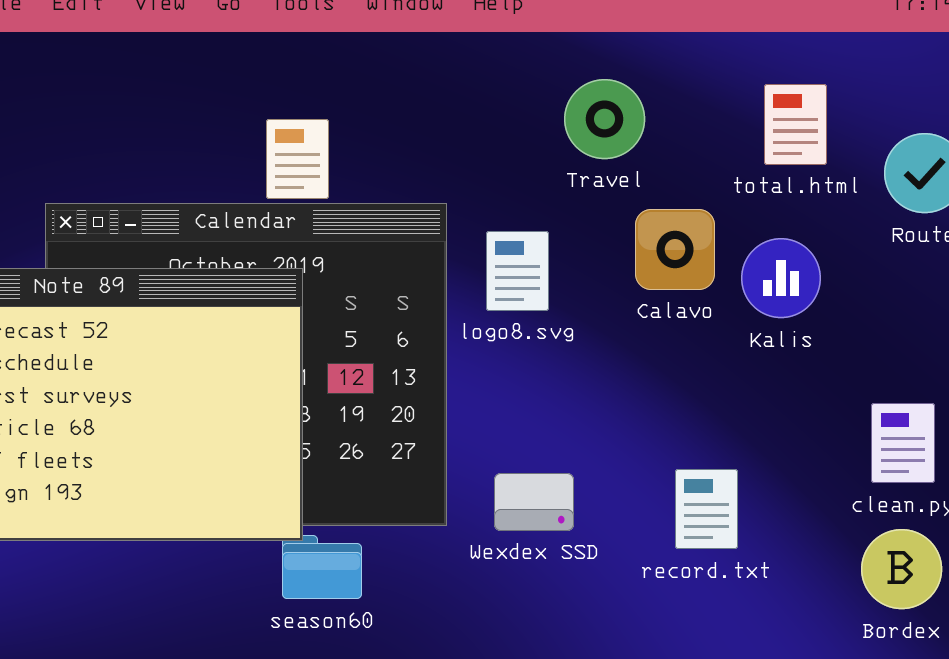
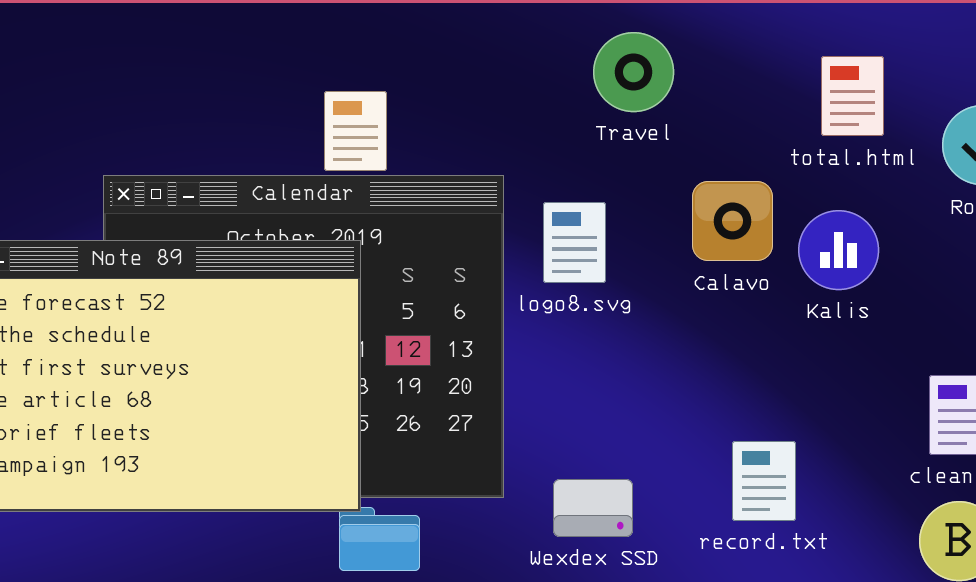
Travel: [564,79,645,159] -> [593,32,674,112], moved
Wexdex SSD: [494,473,574,531] -> [553,479,633,537], moved

